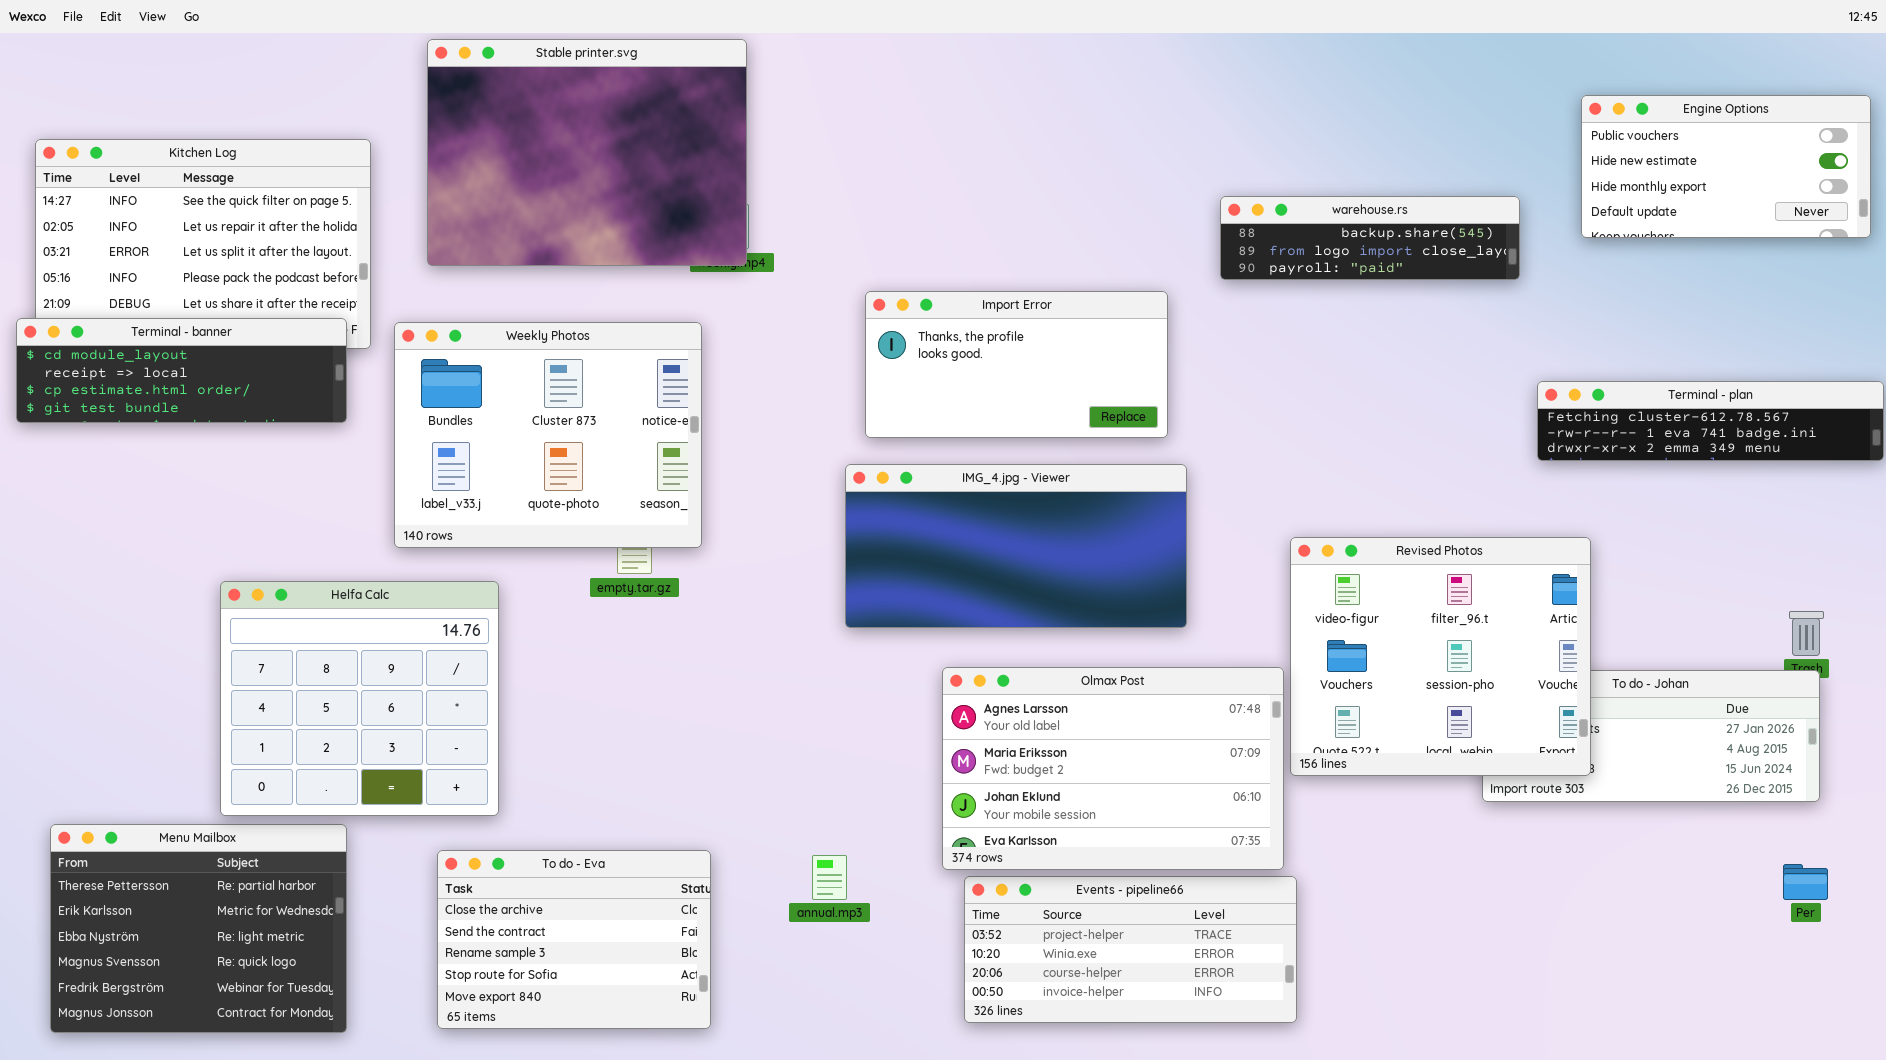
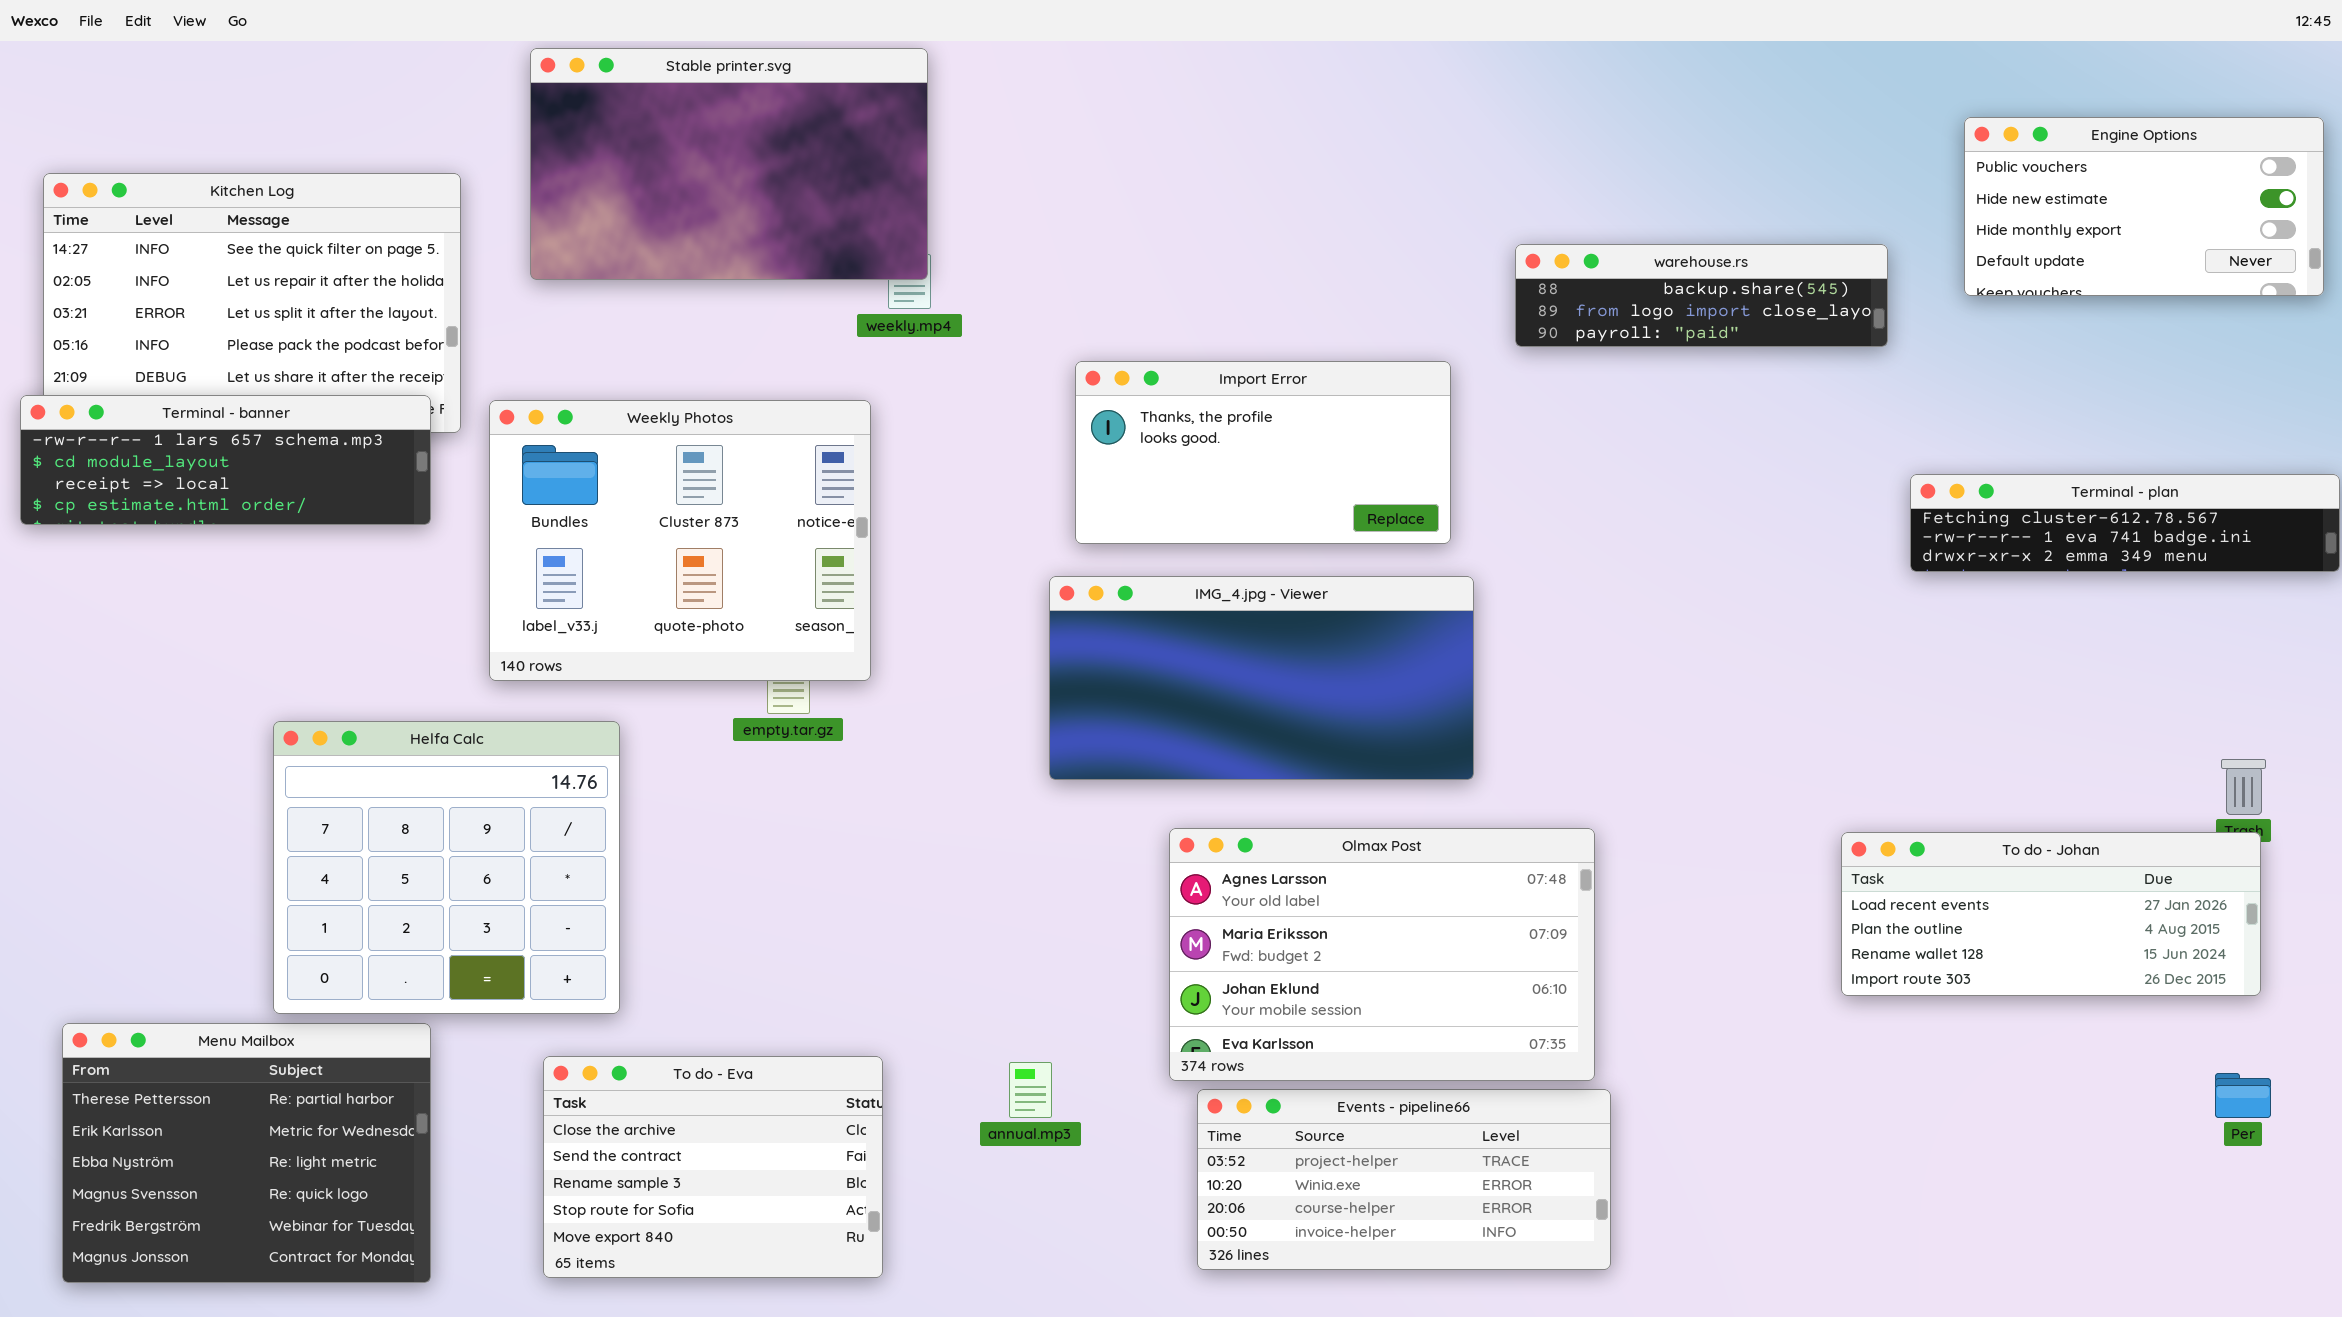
Stable printer.svg: [427,39,747,266] -> [530,48,928,280], resized
Terminal - banner: [16,318,347,423] -> [20,395,431,525], scrolled up 1 row
Revised Photos: [1290,537,1591,776] -> none, closed

